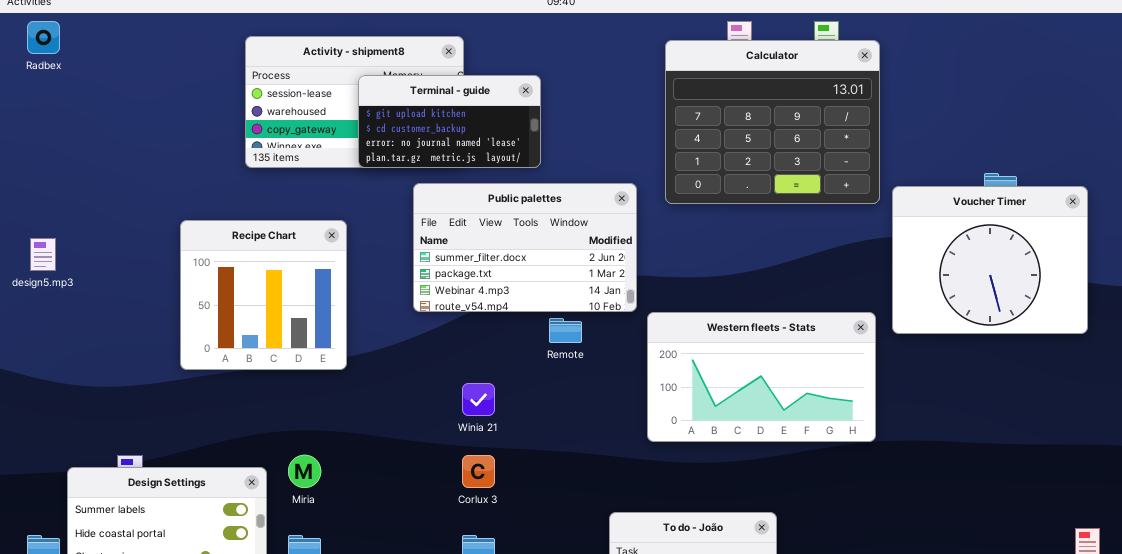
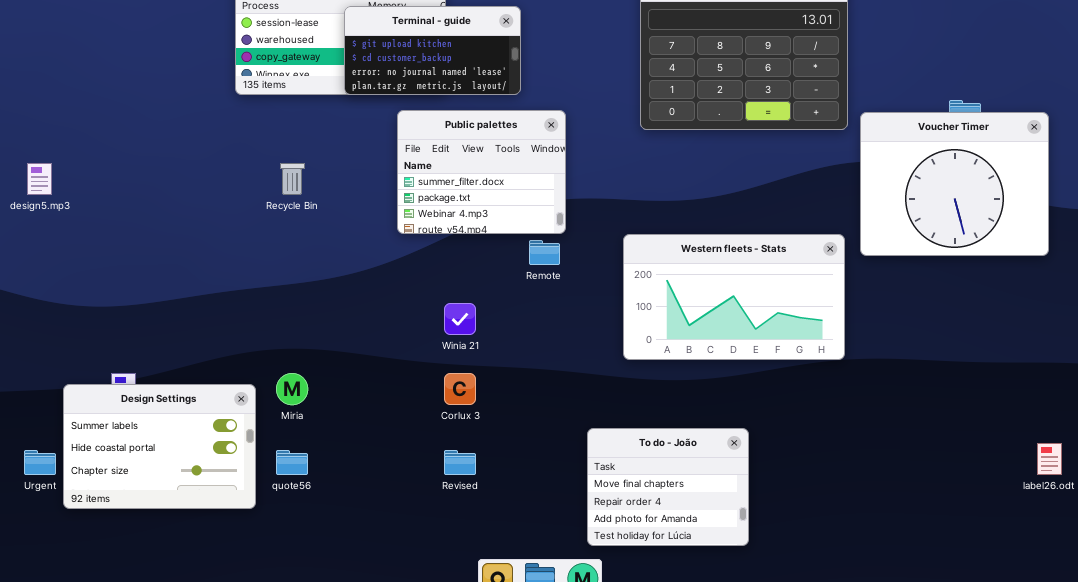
Public palettes: [413,183,637,312] -> [397,110,566,234], resized
Recipe Chart: [180,220,347,370] -> none, closed

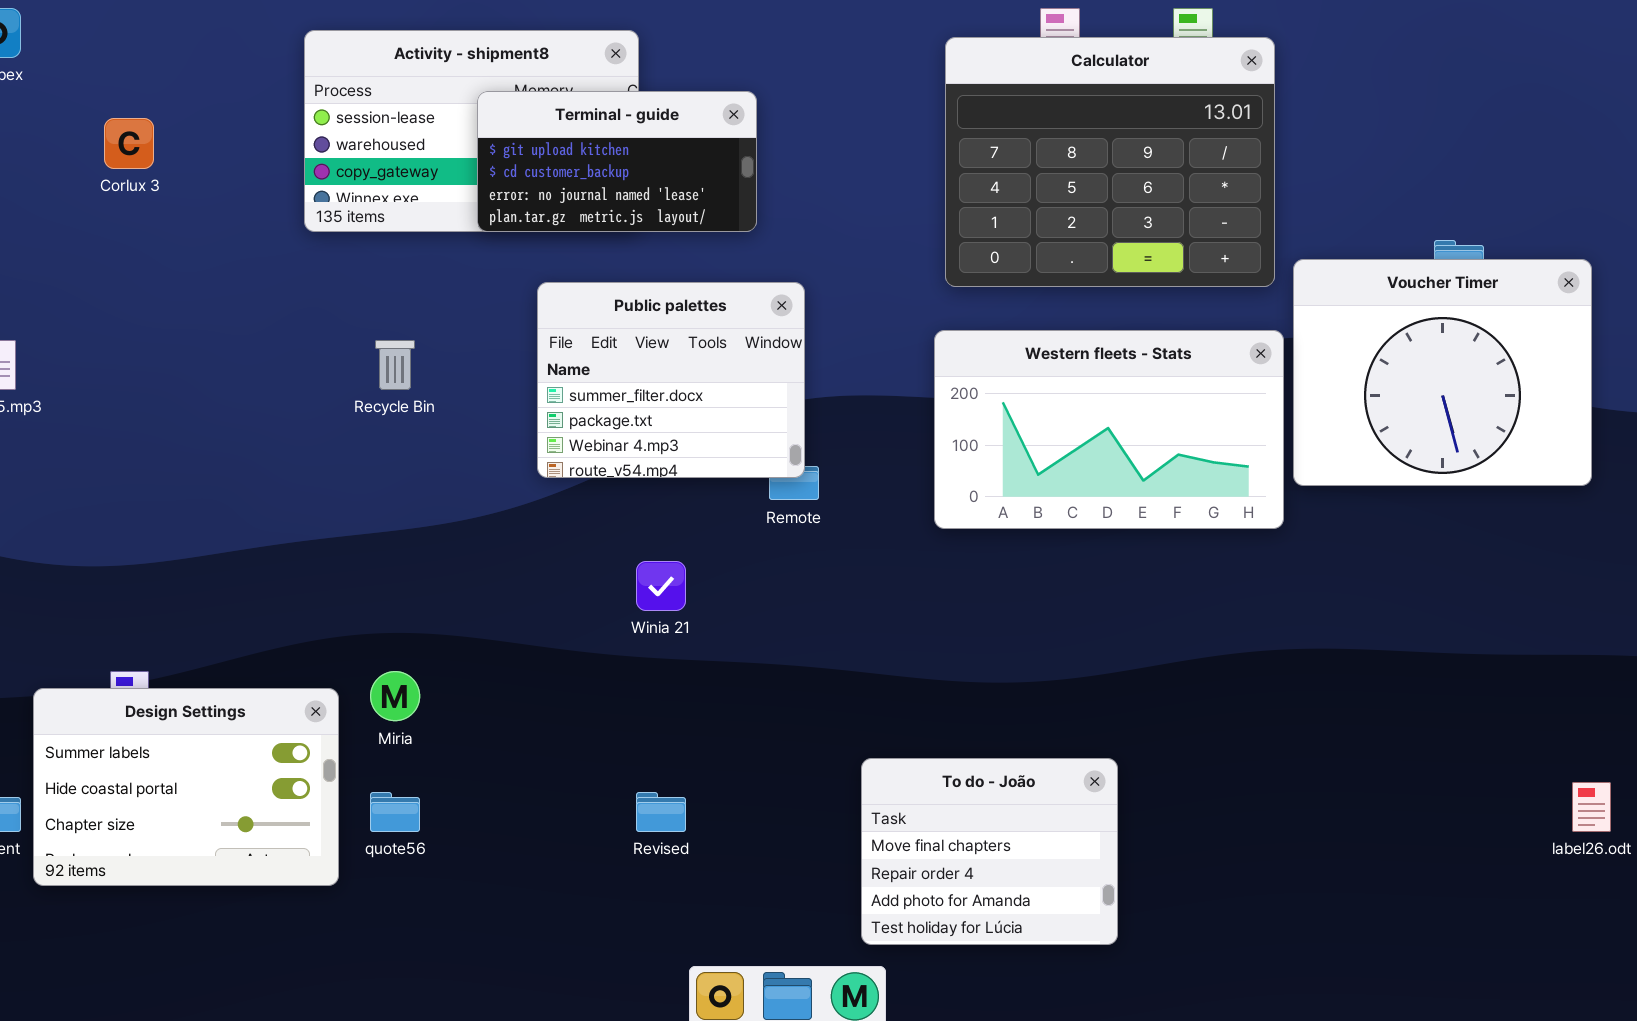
Public palettes: [397,110,566,234] -> [537,282,805,478], moved
Western fleets - Stats: [623,234,845,360] -> [934,330,1284,529], moved
Corlux 3: [444,373,476,405] -> [104,118,154,169], moved

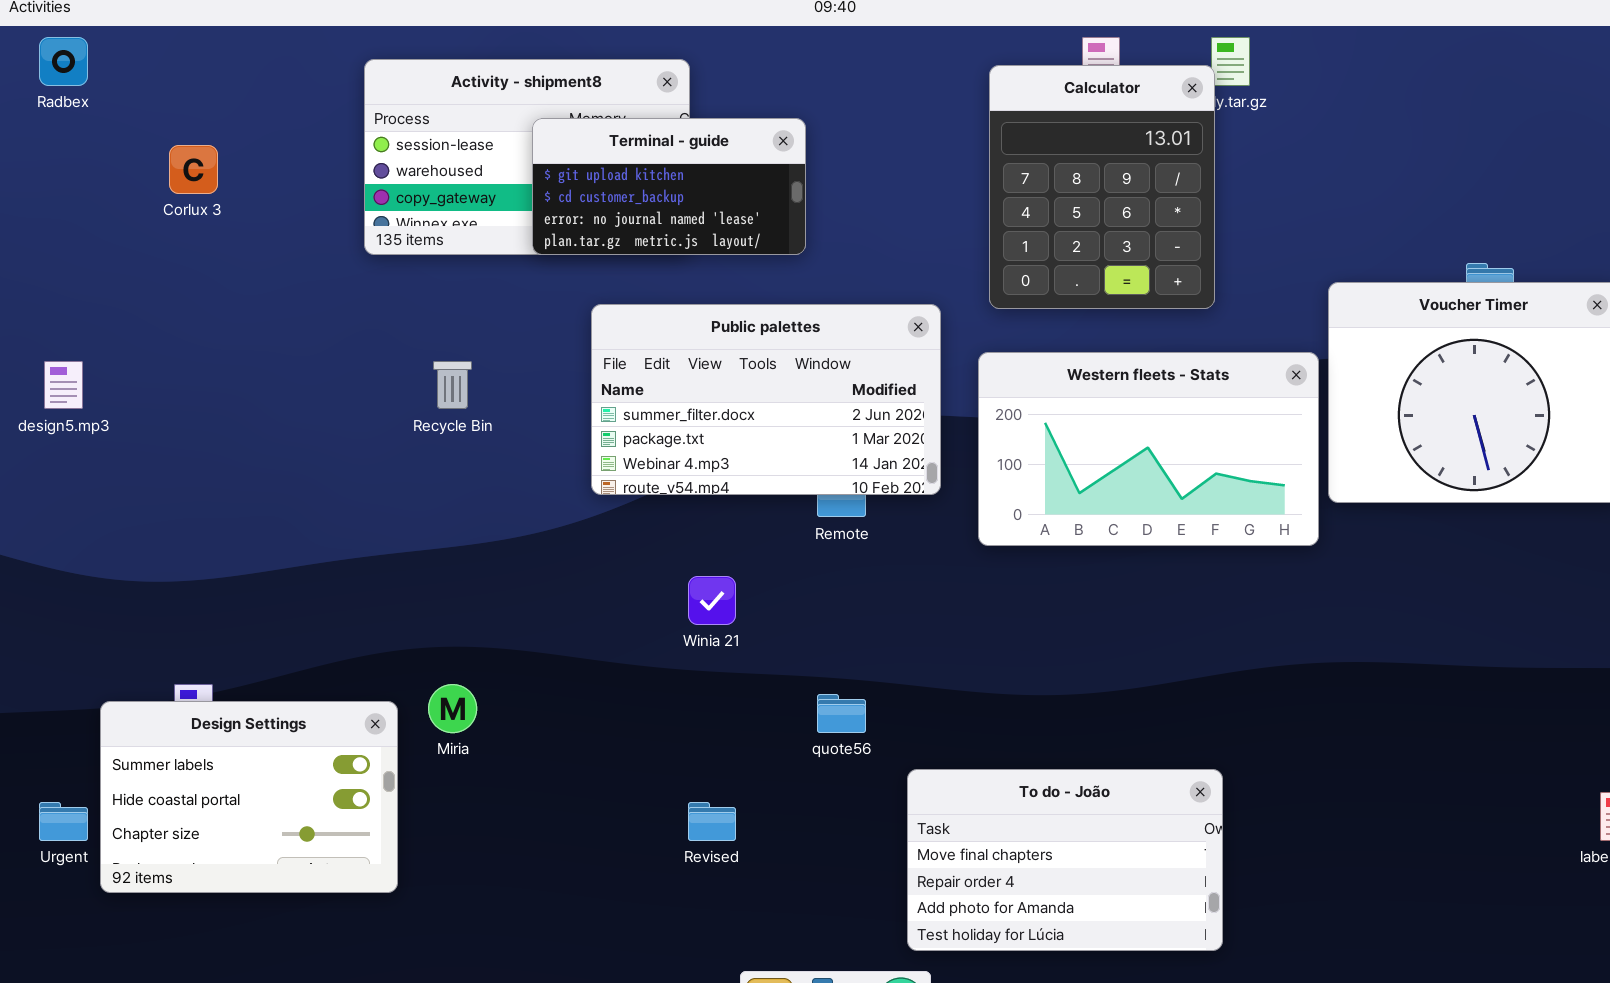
Calculator: [945,37,1275,287] -> [989,65,1215,309], resized
Public palettes: [537,282,805,478] -> [591,304,941,495], resized
To do - João: [861,758,1118,945] -> [907,769,1223,951], resized
quote56: [370,792,420,832] -> [817,694,866,733], moved

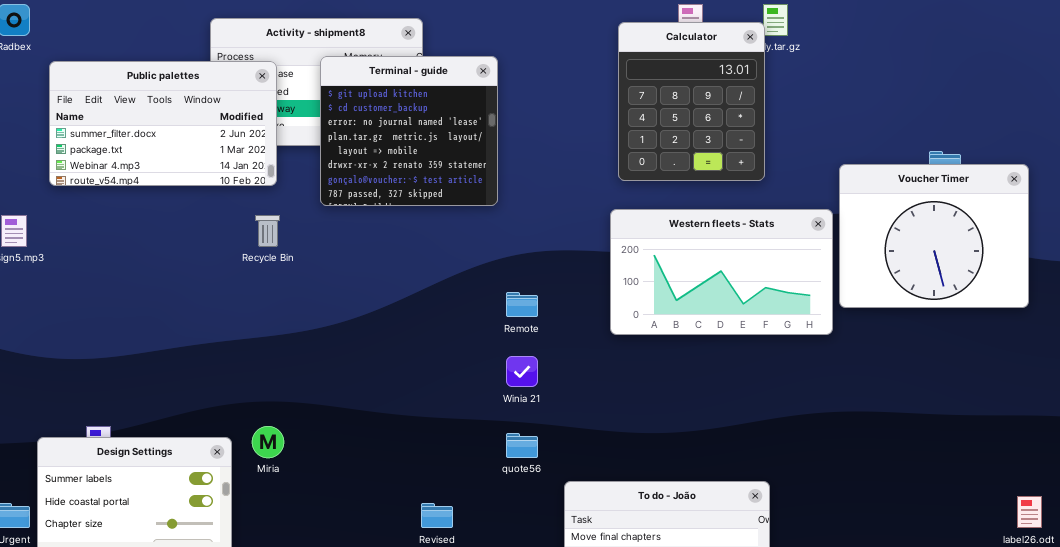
Terminal - guide: [532,118,806,255] -> [320,56,498,206], resized
Public palettes: [591,304,941,495] -> [49,61,277,186], moved
Winia 21: [688,576,736,625] -> [506,356,538,387], moved

